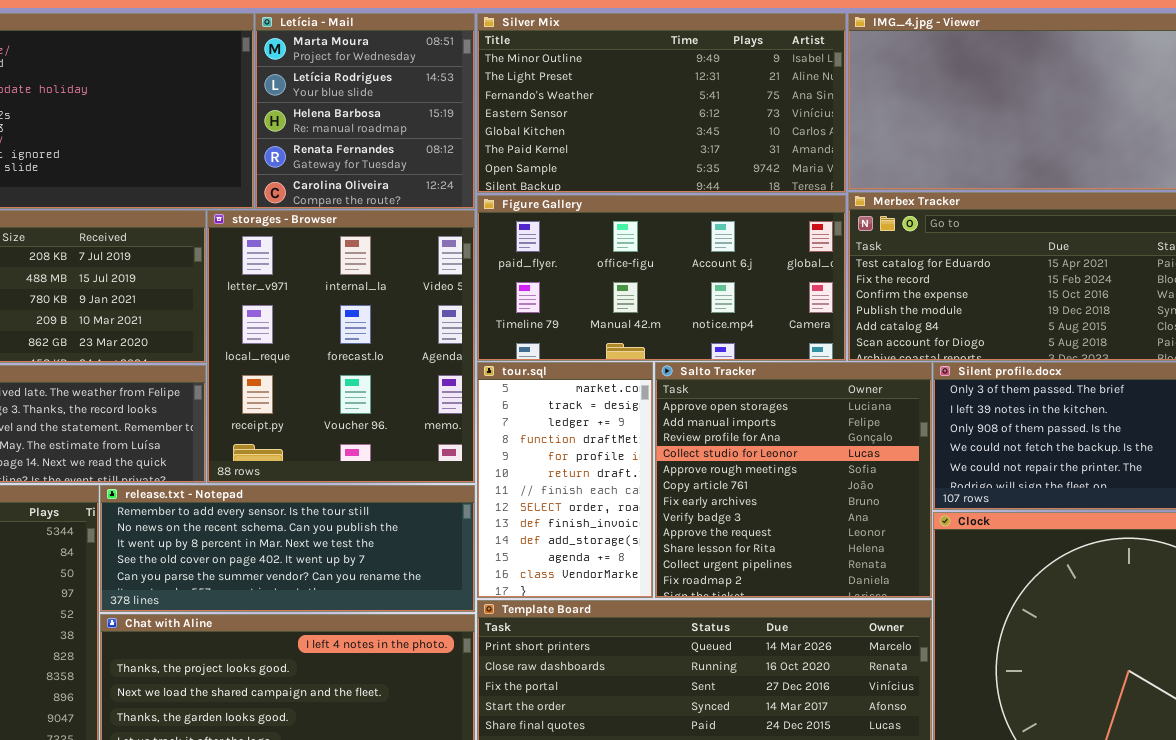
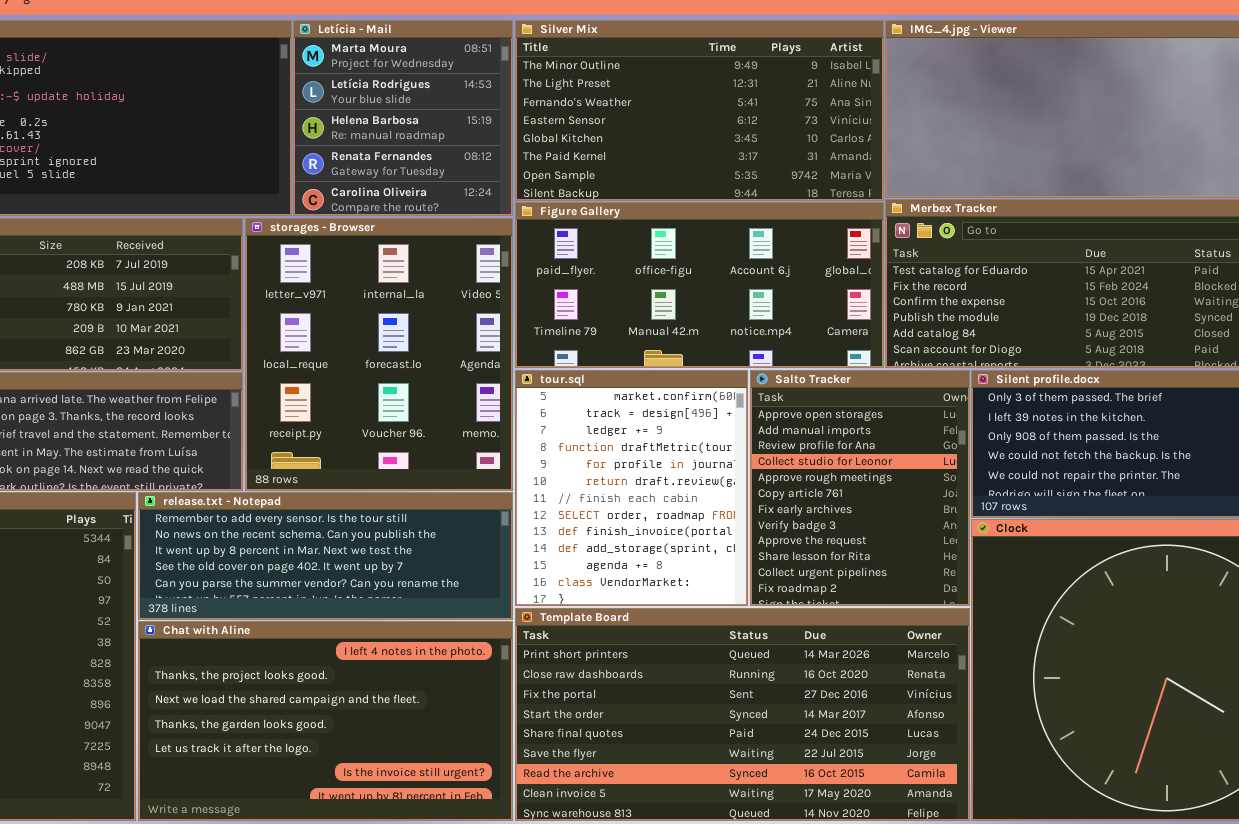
tour.sql: [477,362,653,598] -> [515,370,748,606], resized
Salto Tracker: [655,362,932,598] -> [750,370,970,606], resized

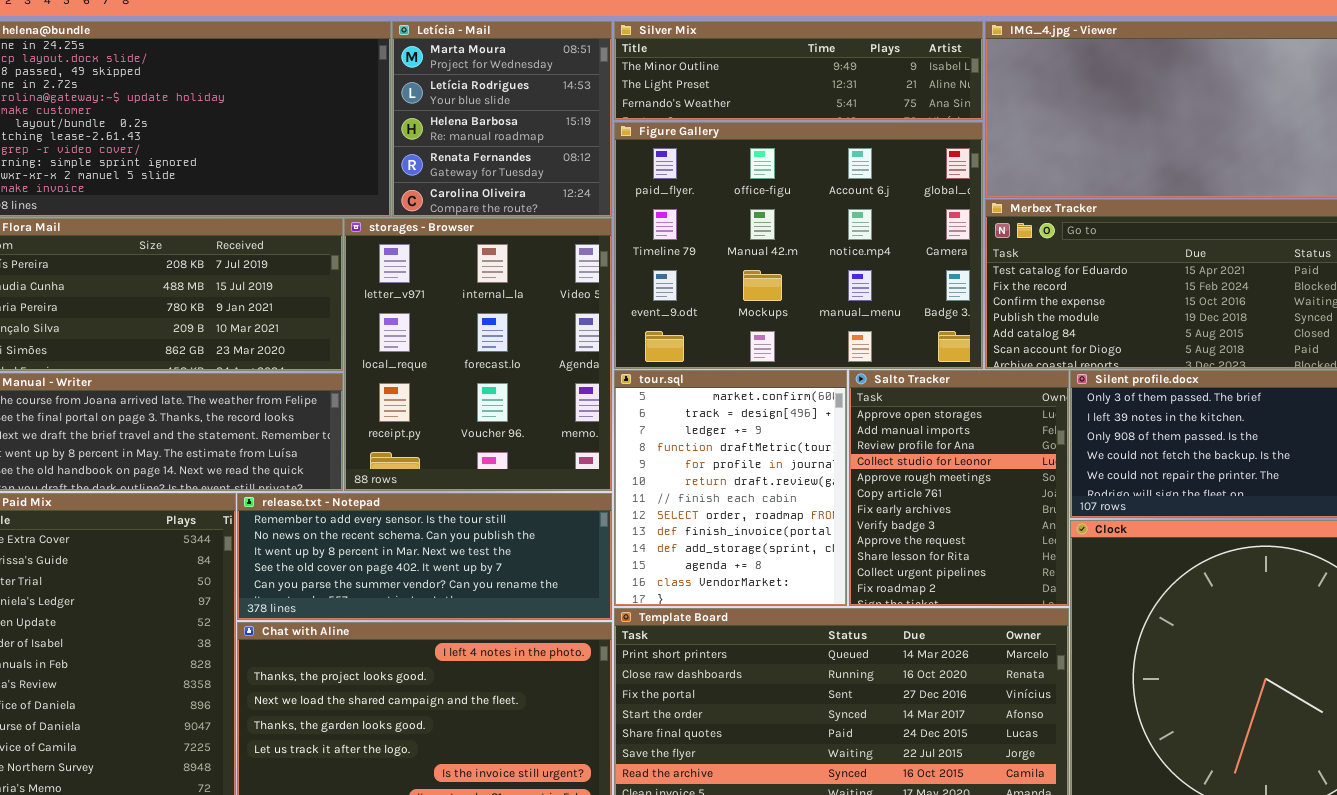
Silver Mix: [515,20,884,201] -> [614,21,983,120], resized
Figure Gallery: [515,202,884,368] -> [614,122,983,369], resized

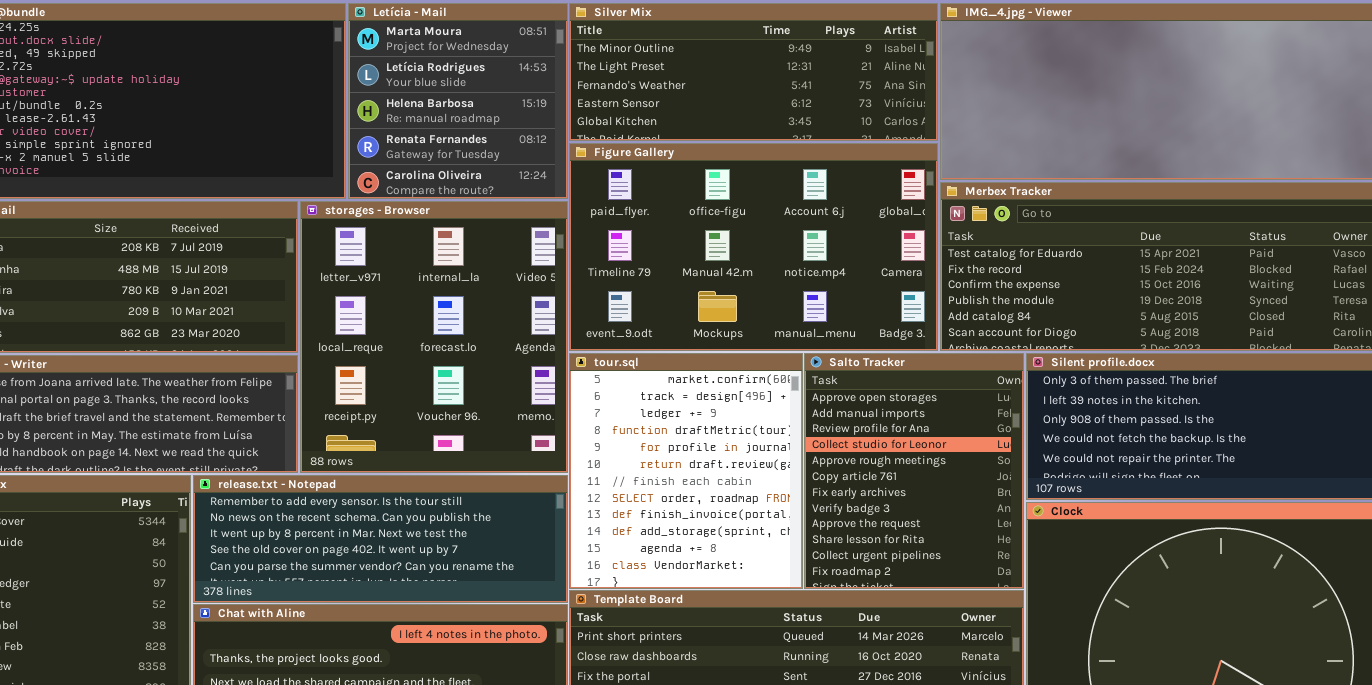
Silver Mix: [614,21,983,120] -> [569,3,938,141], resized
Figure Gallery: [614,122,983,369] -> [569,143,938,351], resized

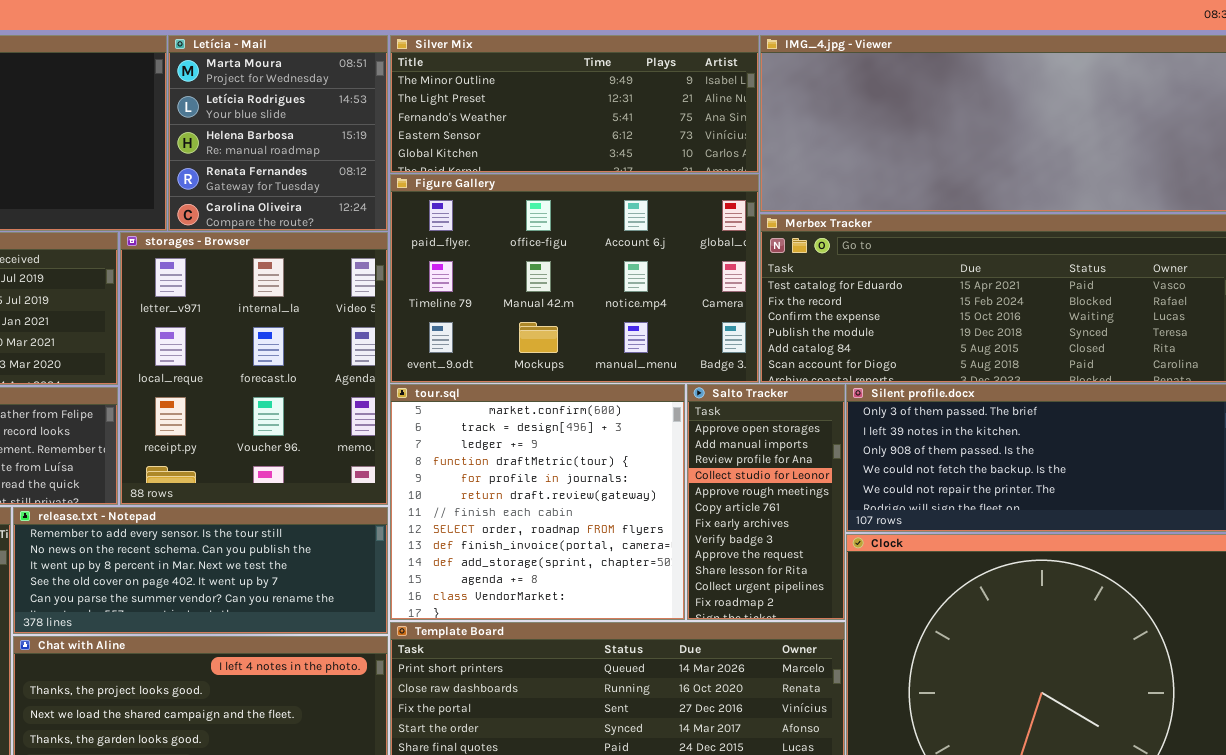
tour.sql: [569,353,803,589] -> [390,384,685,620], resized
Salto Tracker: [804,353,1024,589] -> [687,384,845,620], resized

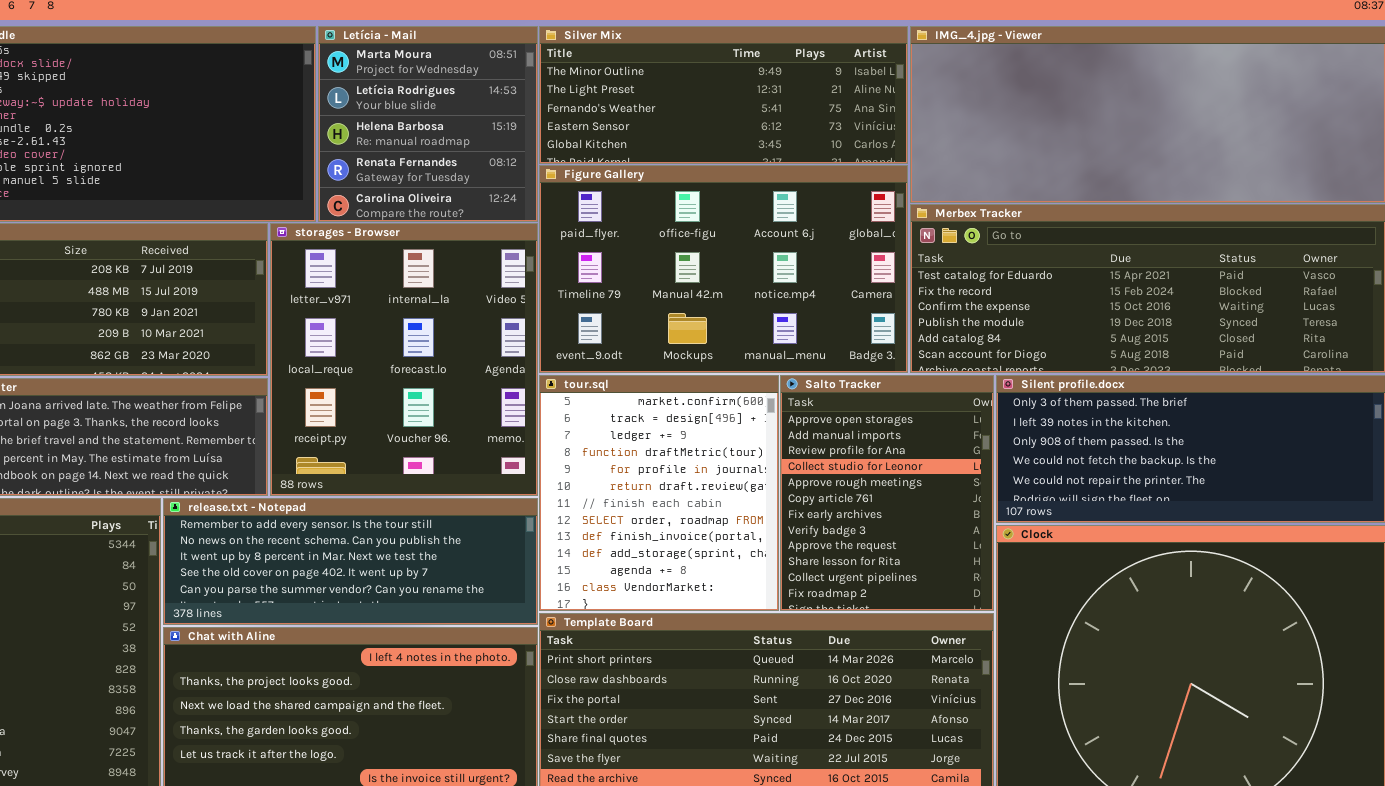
tour.sql: [390,384,685,620] -> [539,375,779,611], resized
Salto Tracker: [687,384,845,620] -> [780,375,994,611], resized

